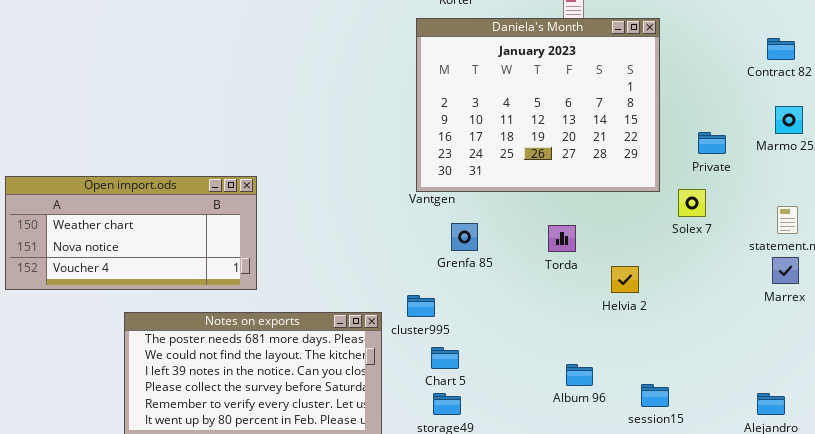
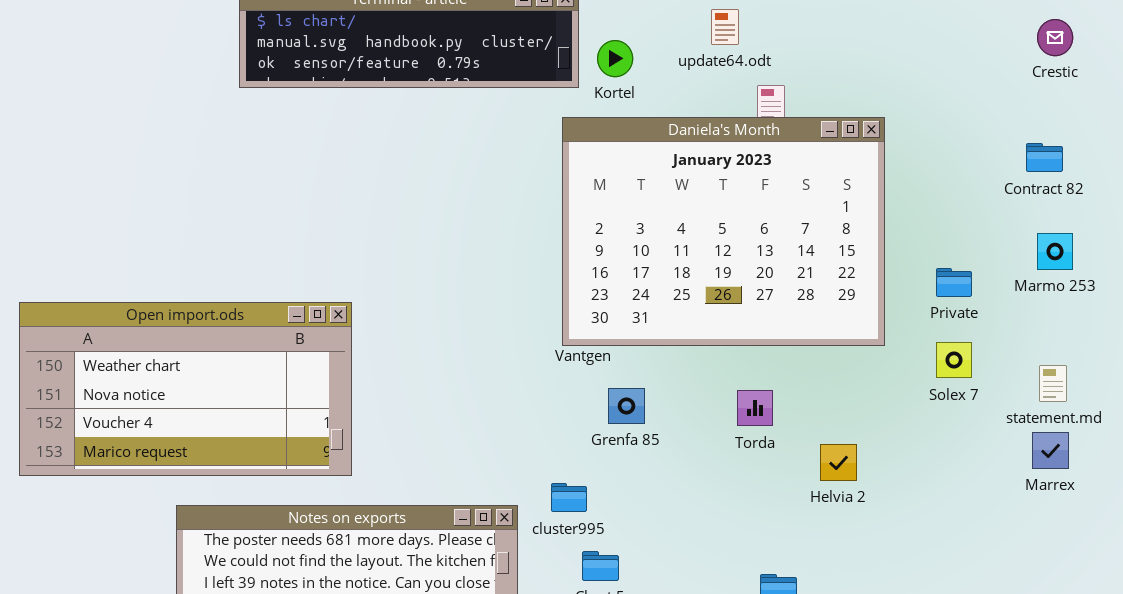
Open import.ods: [5,176,257,290] -> [19,302,352,476], resized
Solex 7: [678,189,706,217] -> [936,342,972,378], moved

